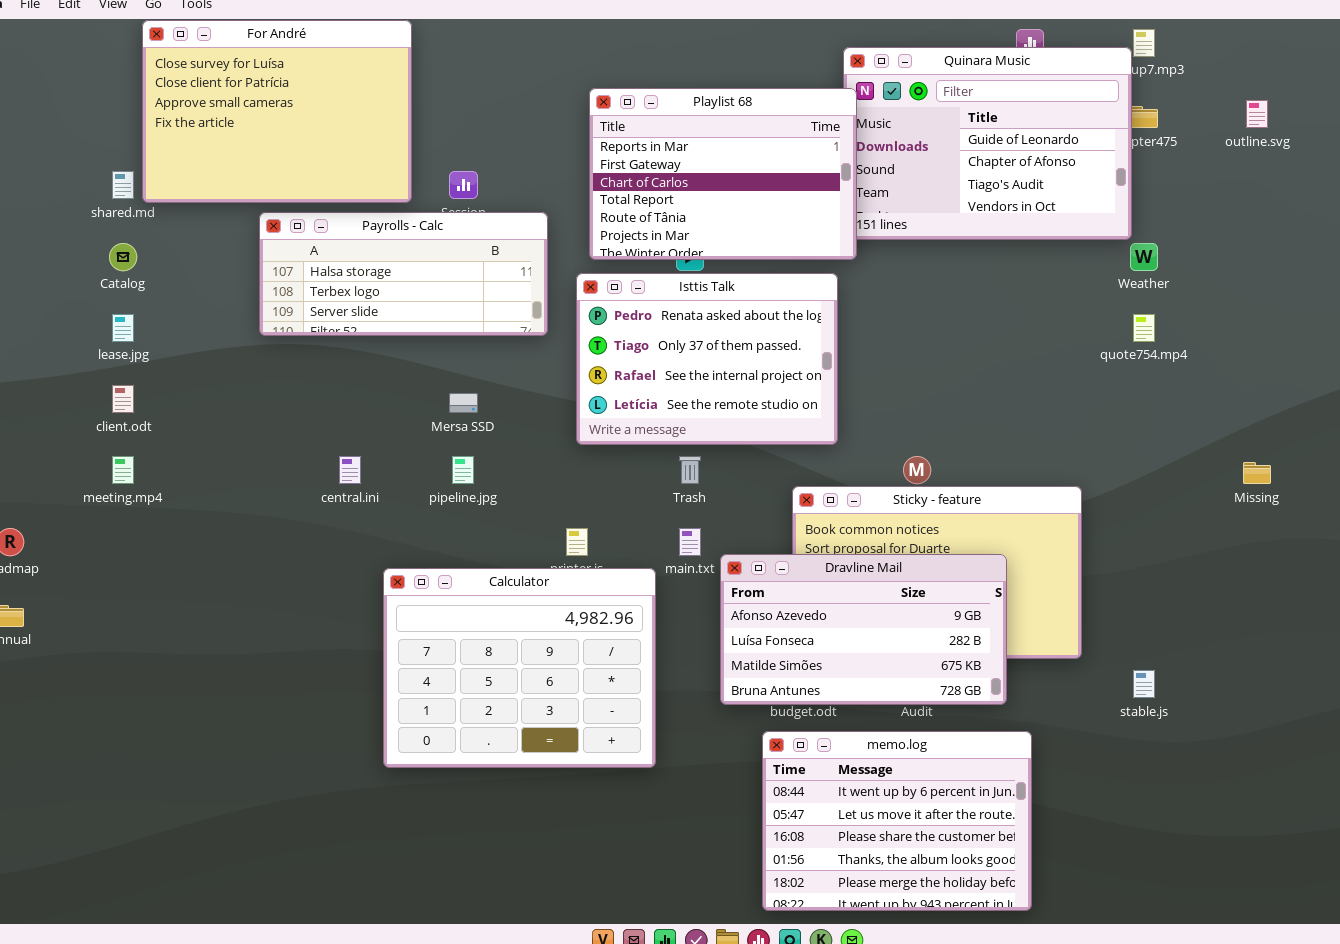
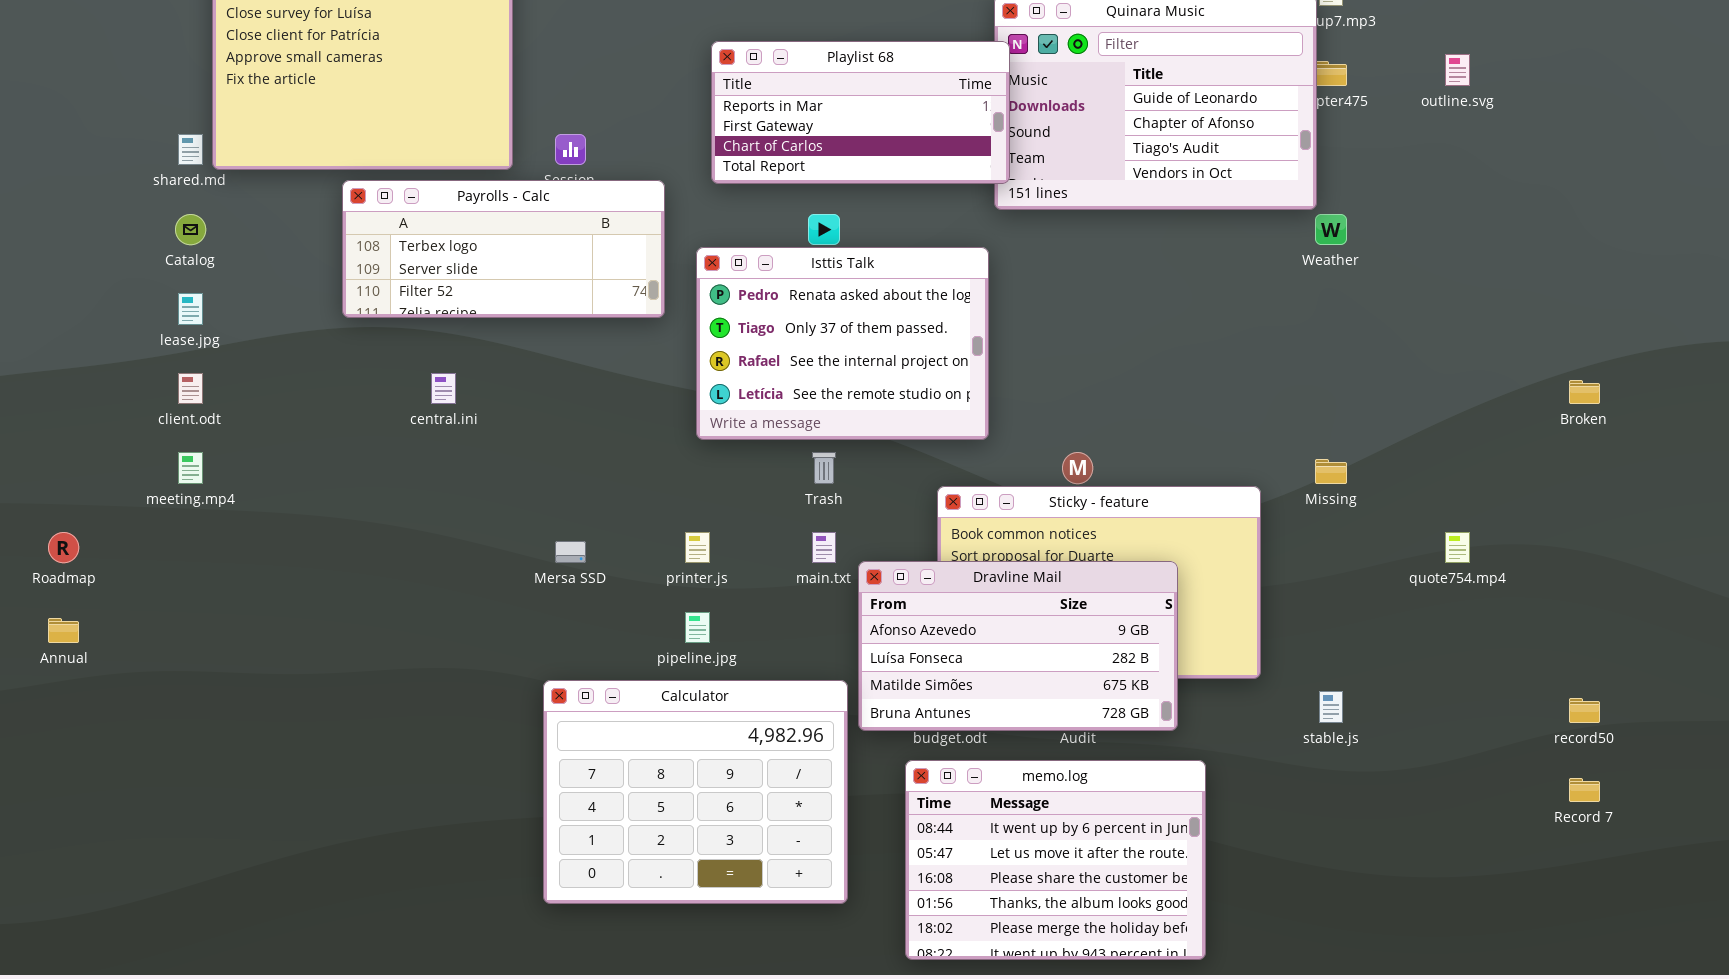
Playlist 68: [589,88,857,260] -> [711,41,1010,184], resized
Payrolls - Calc: [259,212,548,336] -> [342,180,665,318], scrolled down 1 row
quote754.mp4: [1133,314,1155,342] -> [1445,532,1470,563], moved
Mersa SSD: [449,393,478,413] -> [555,541,586,563], moved
central.ini: [339,456,361,484] -> [431,373,456,404], moved
pipeline.jpg: [452,456,474,484] -> [685,612,710,643], moved
Missing: [1243,462,1271,484] -> [1315,459,1347,484], moved
Calculator: [383,568,656,768] -> [543,680,848,904], moved

